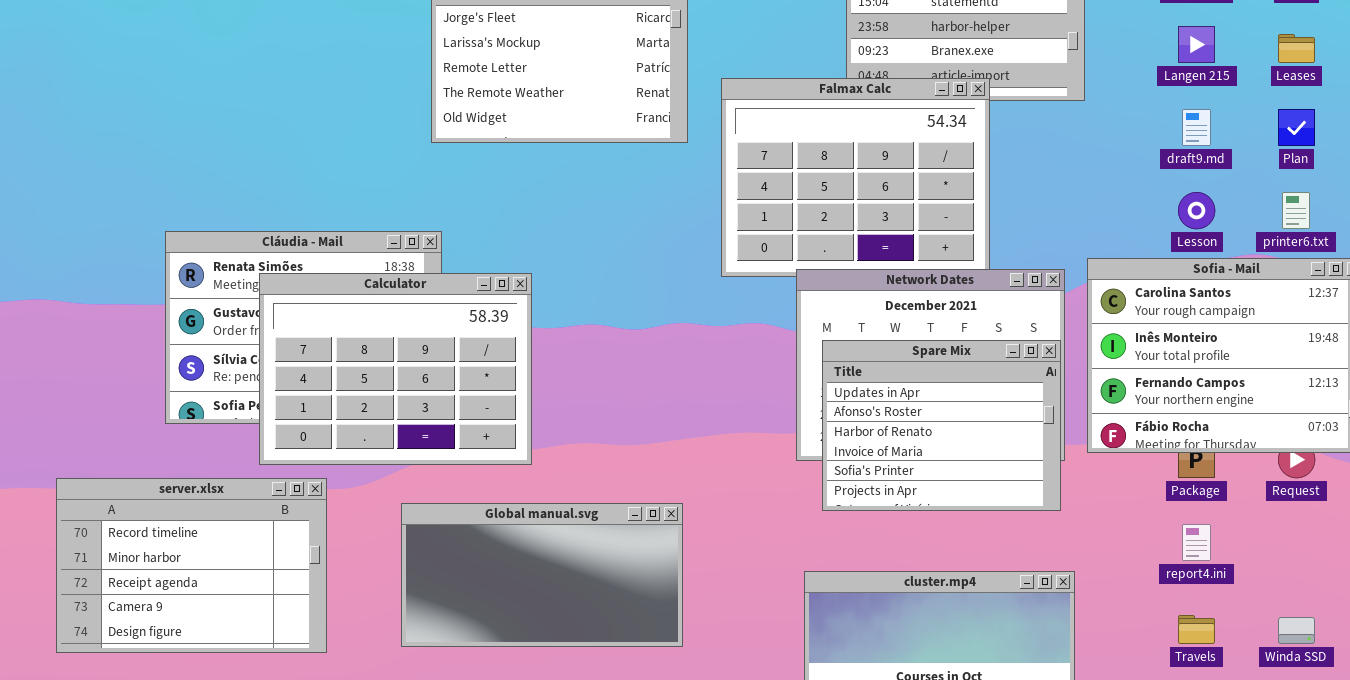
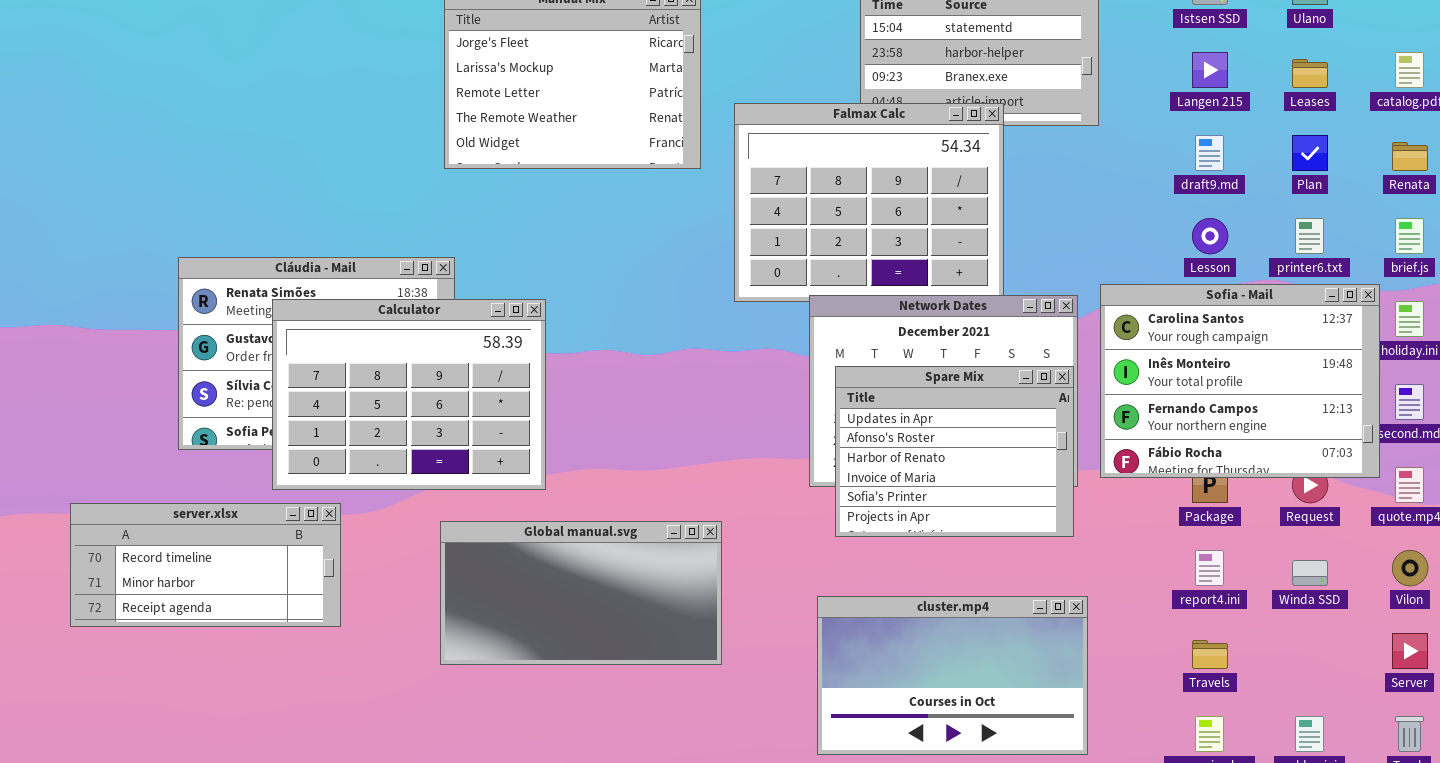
server.xlsx: [56,478,327,653] -> [70,503,341,627], resized
Global manual.svg: [401,503,683,647] -> [440,521,722,665], moved
Winda SSD: [1278,617,1315,644] -> [1292,560,1328,586], moved

